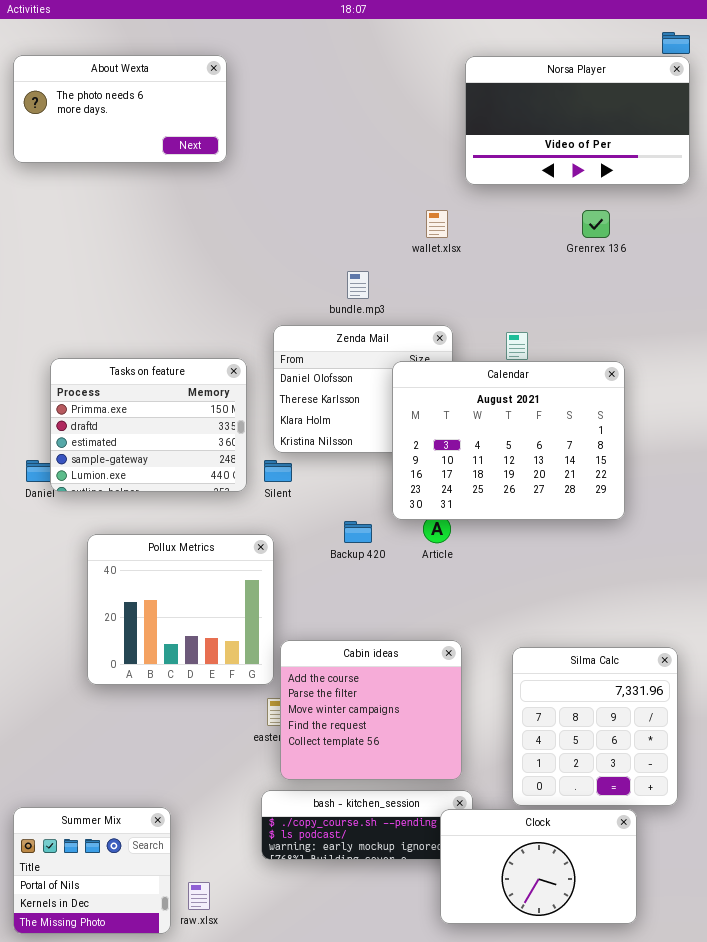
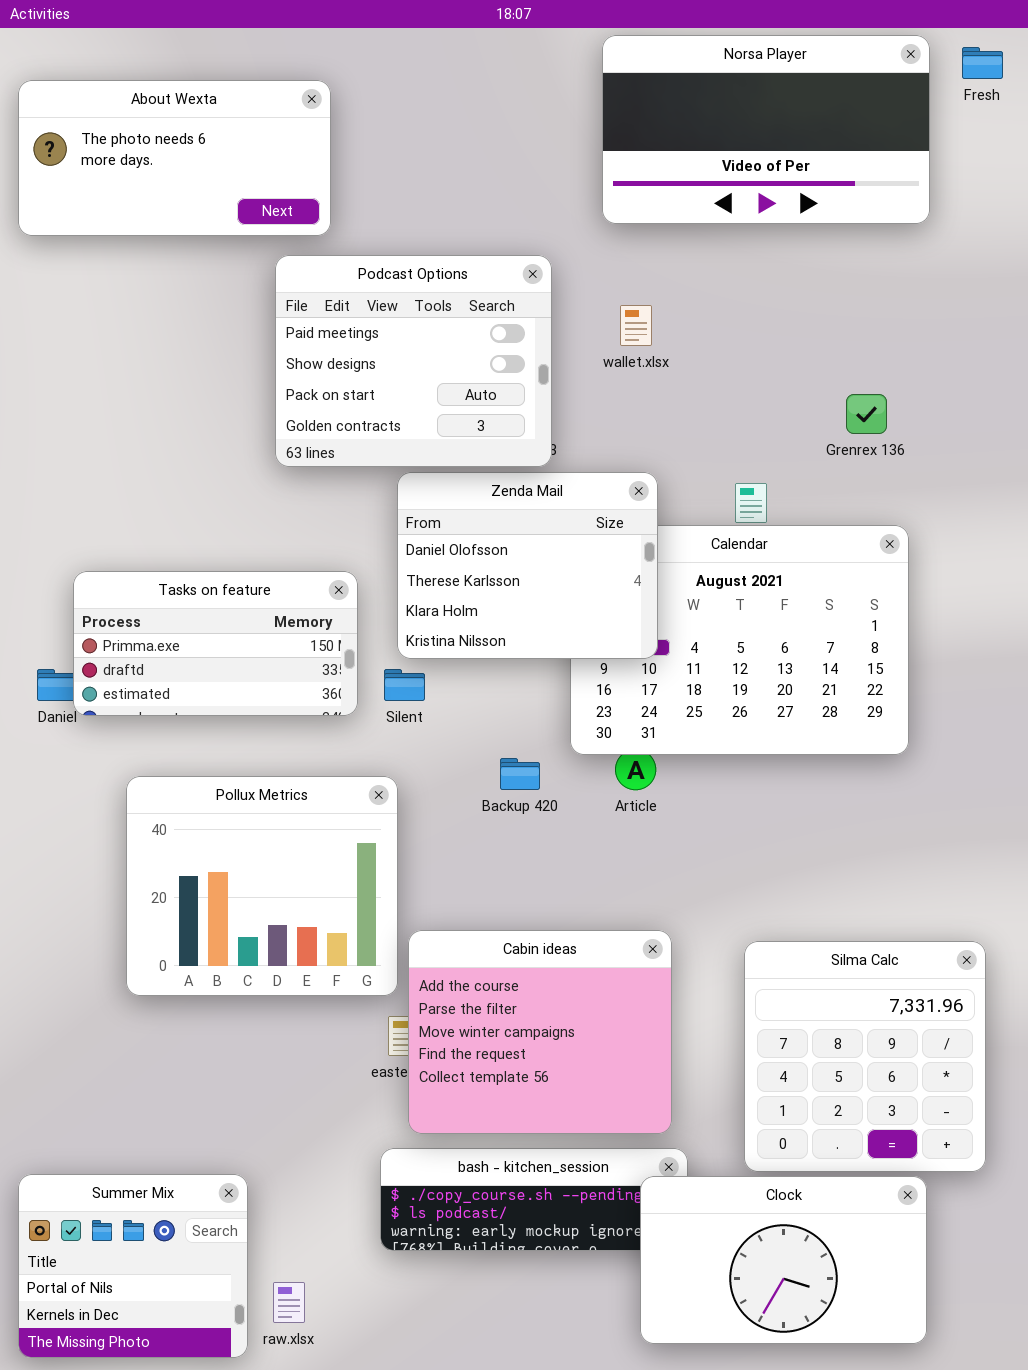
Norsa Player: [465,56,690,185] -> [602,35,930,224], moved
Podcast Options: none -> [275,255,552,467], opened
Grenrex 136: [582,210,610,238] -> [846,394,887,434], moved
Zenda Mail: [273,325,453,453] -> [397,472,658,659], raised
Tasks on feature: [50,358,247,492] -> [73,571,358,716], resized

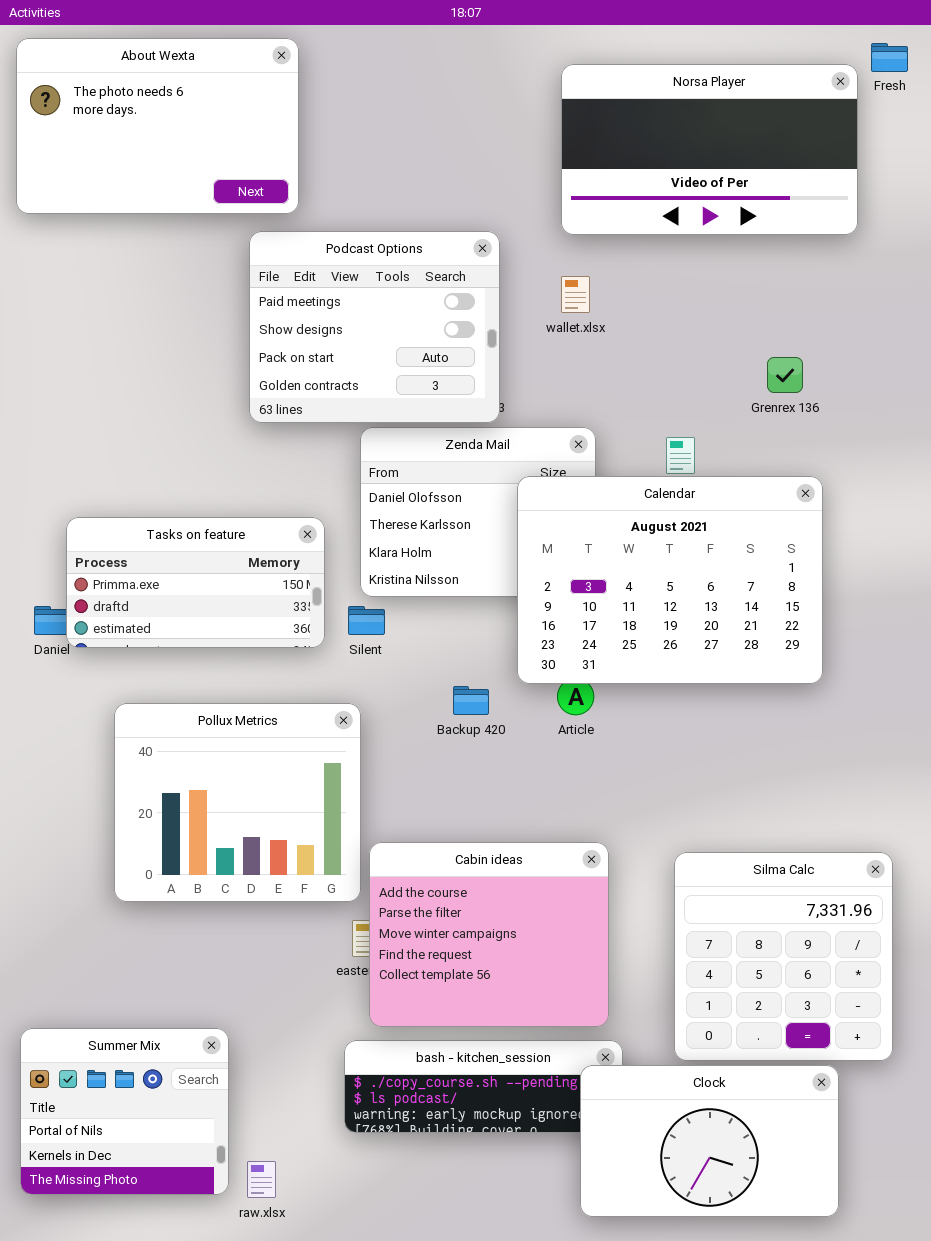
Norsa Player: [602,35,930,224] -> [561,64,858,235], moved
About Wexta: [18,80,331,236] -> [16,38,299,214], resized
Calendar: [570,525,909,755] -> [517,476,823,684], raised
Summer Mix: [18,1174,248,1358] -> [20,1028,229,1195], moved

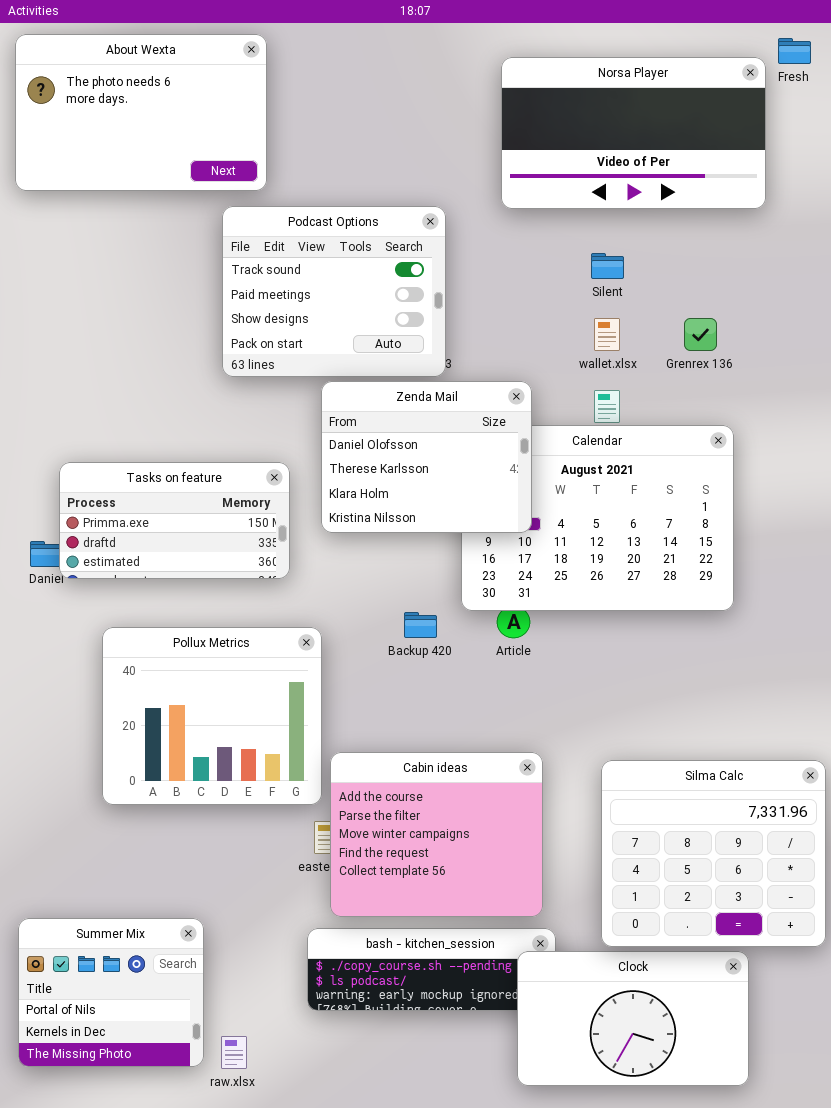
Podcast Options: [249,231,500,423] -> [222,206,446,377], scrolled up 1 row
wallet.xlsx: [561,276,590,313] -> [594,318,620,351], moved
Zenda Mail: [360,427,596,597] -> [321,381,532,533], raised
Silent: [348,606,385,635] -> [591,253,624,279], moved
Silma Calc: [674,852,893,1061] -> [601,760,826,947], resized

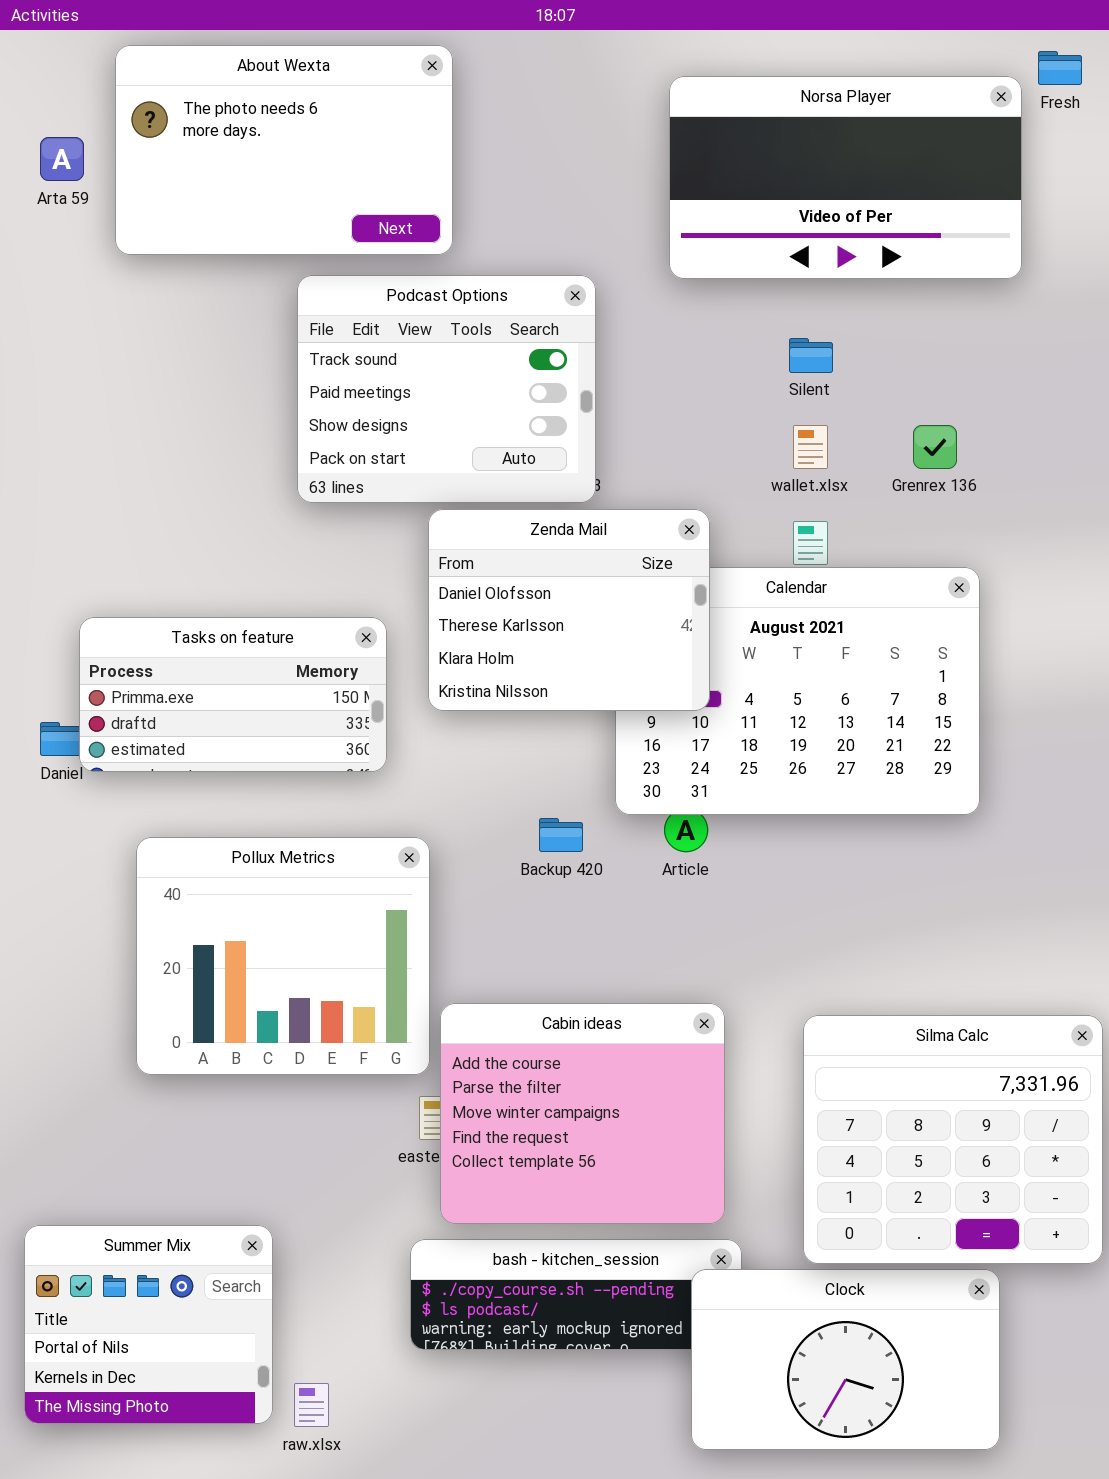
About Wexta: [15,34,267,191] -> [115,45,453,255], moved

